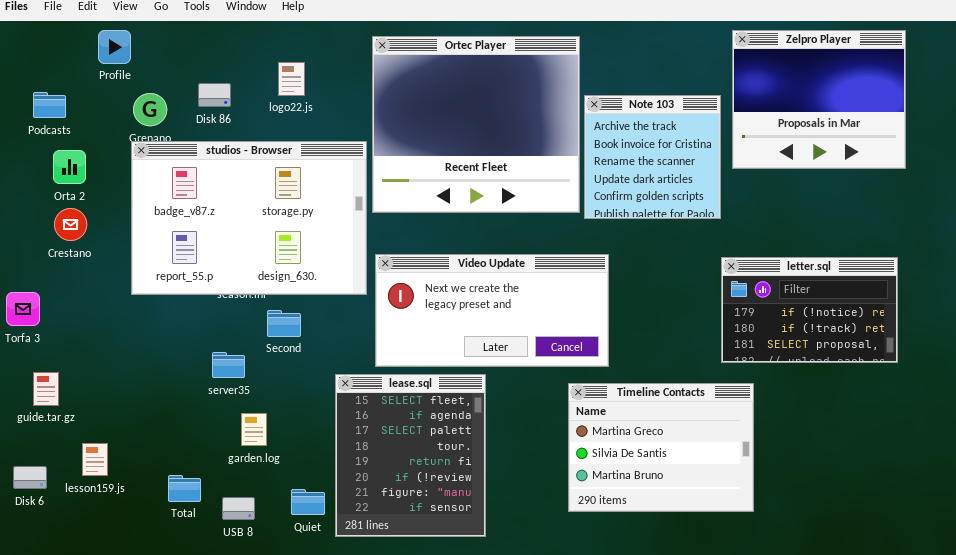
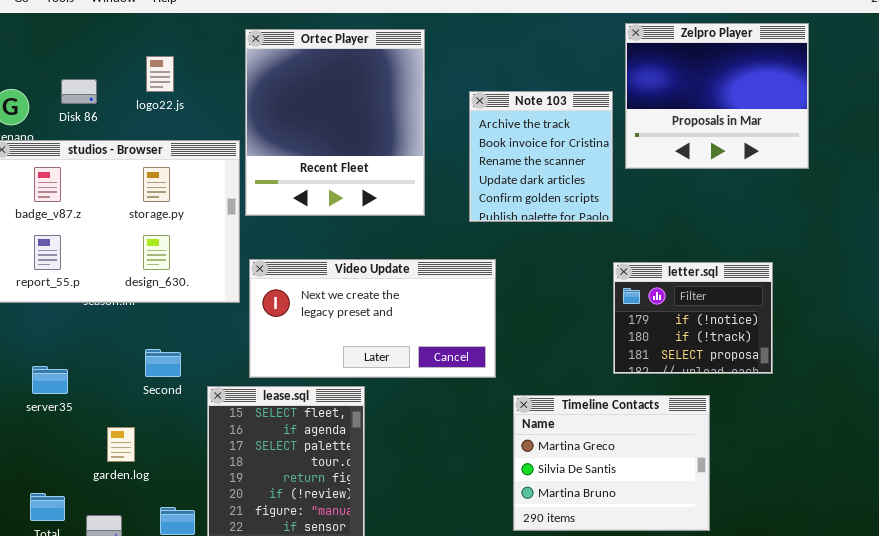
Ortec Player: [372,36,580,213] -> [245,29,425,216], resized
letter.sql: [721,257,898,363] -> [613,262,773,374], resized
Second: [267,310,301,337] -> [145,349,181,377], moved
server35: [212,352,245,378] -> [32,366,68,394], moved
Timeline Contacts: [568,383,754,512] -> [513,395,710,531], moved

